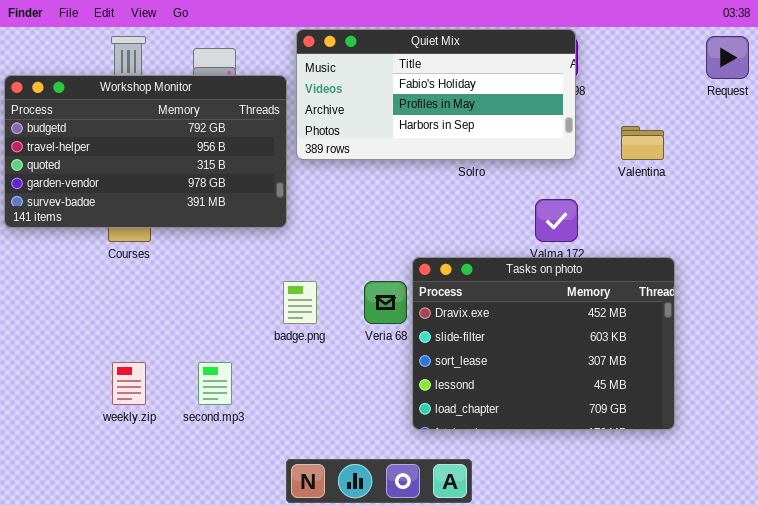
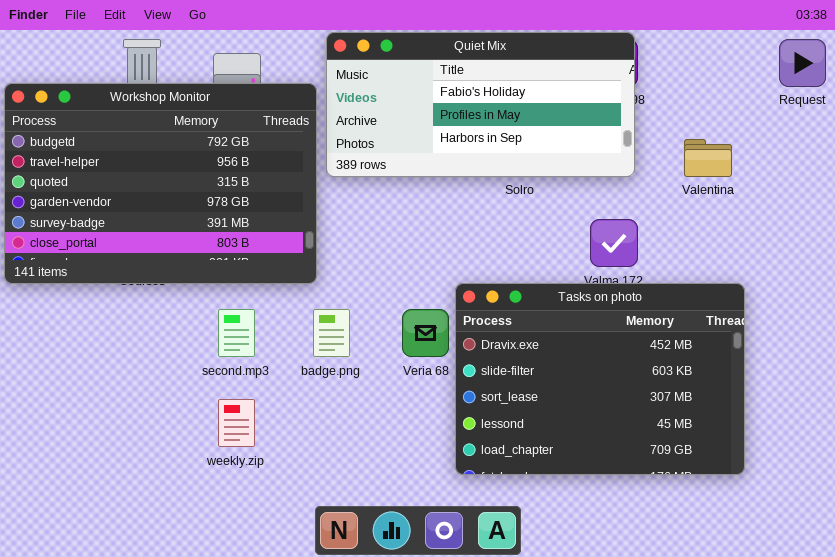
Workshop Monitor: [4,75,287,228] -> [4,83,317,284], resized
weekly.zip: [112,362,146,405] -> [218,399,255,447], moved
second.mp3: [198,362,232,405] -> [218,309,255,357], moved

